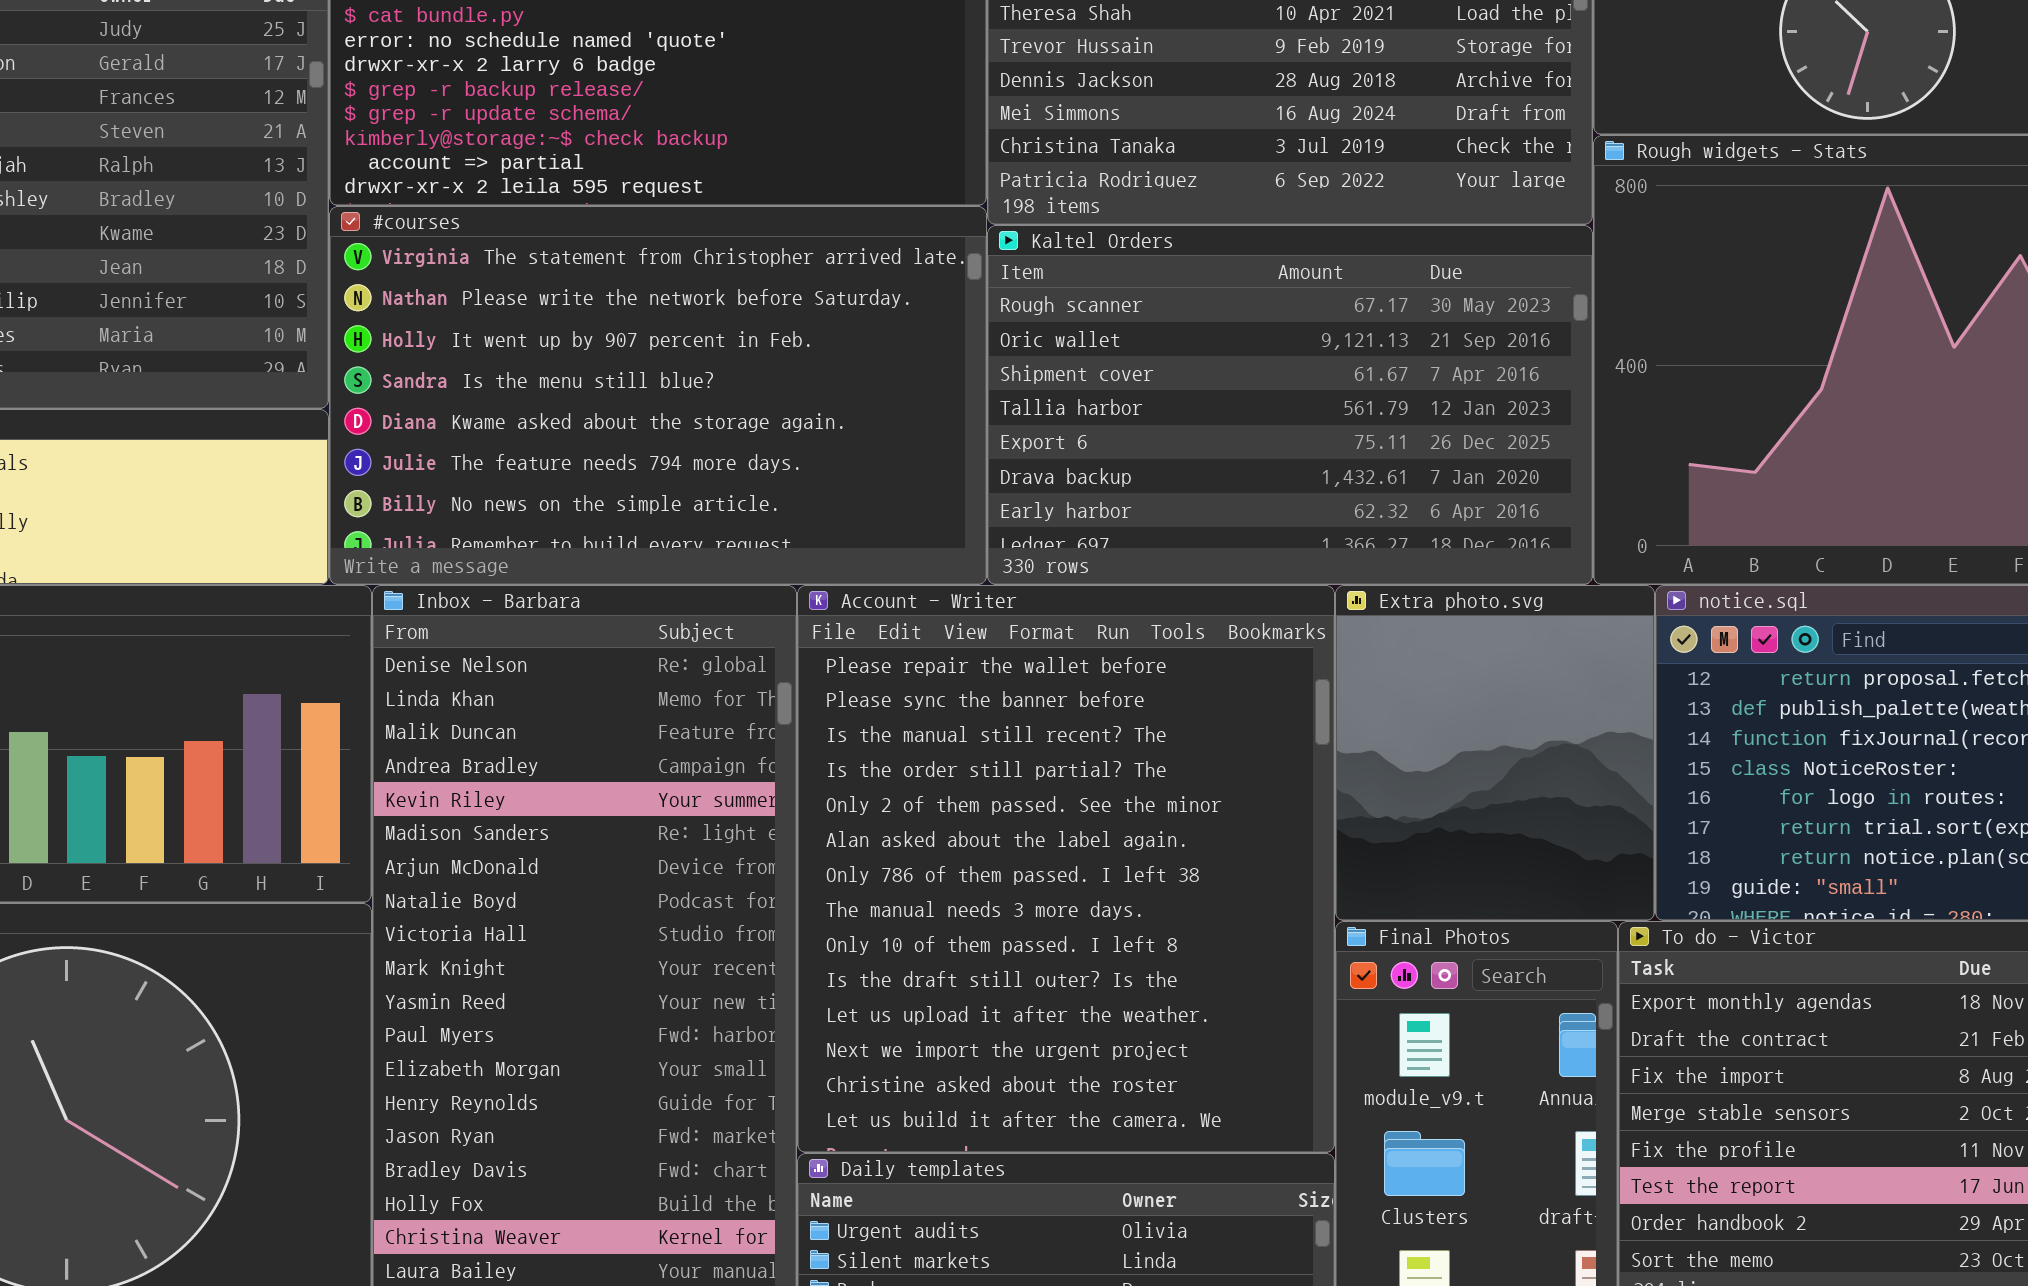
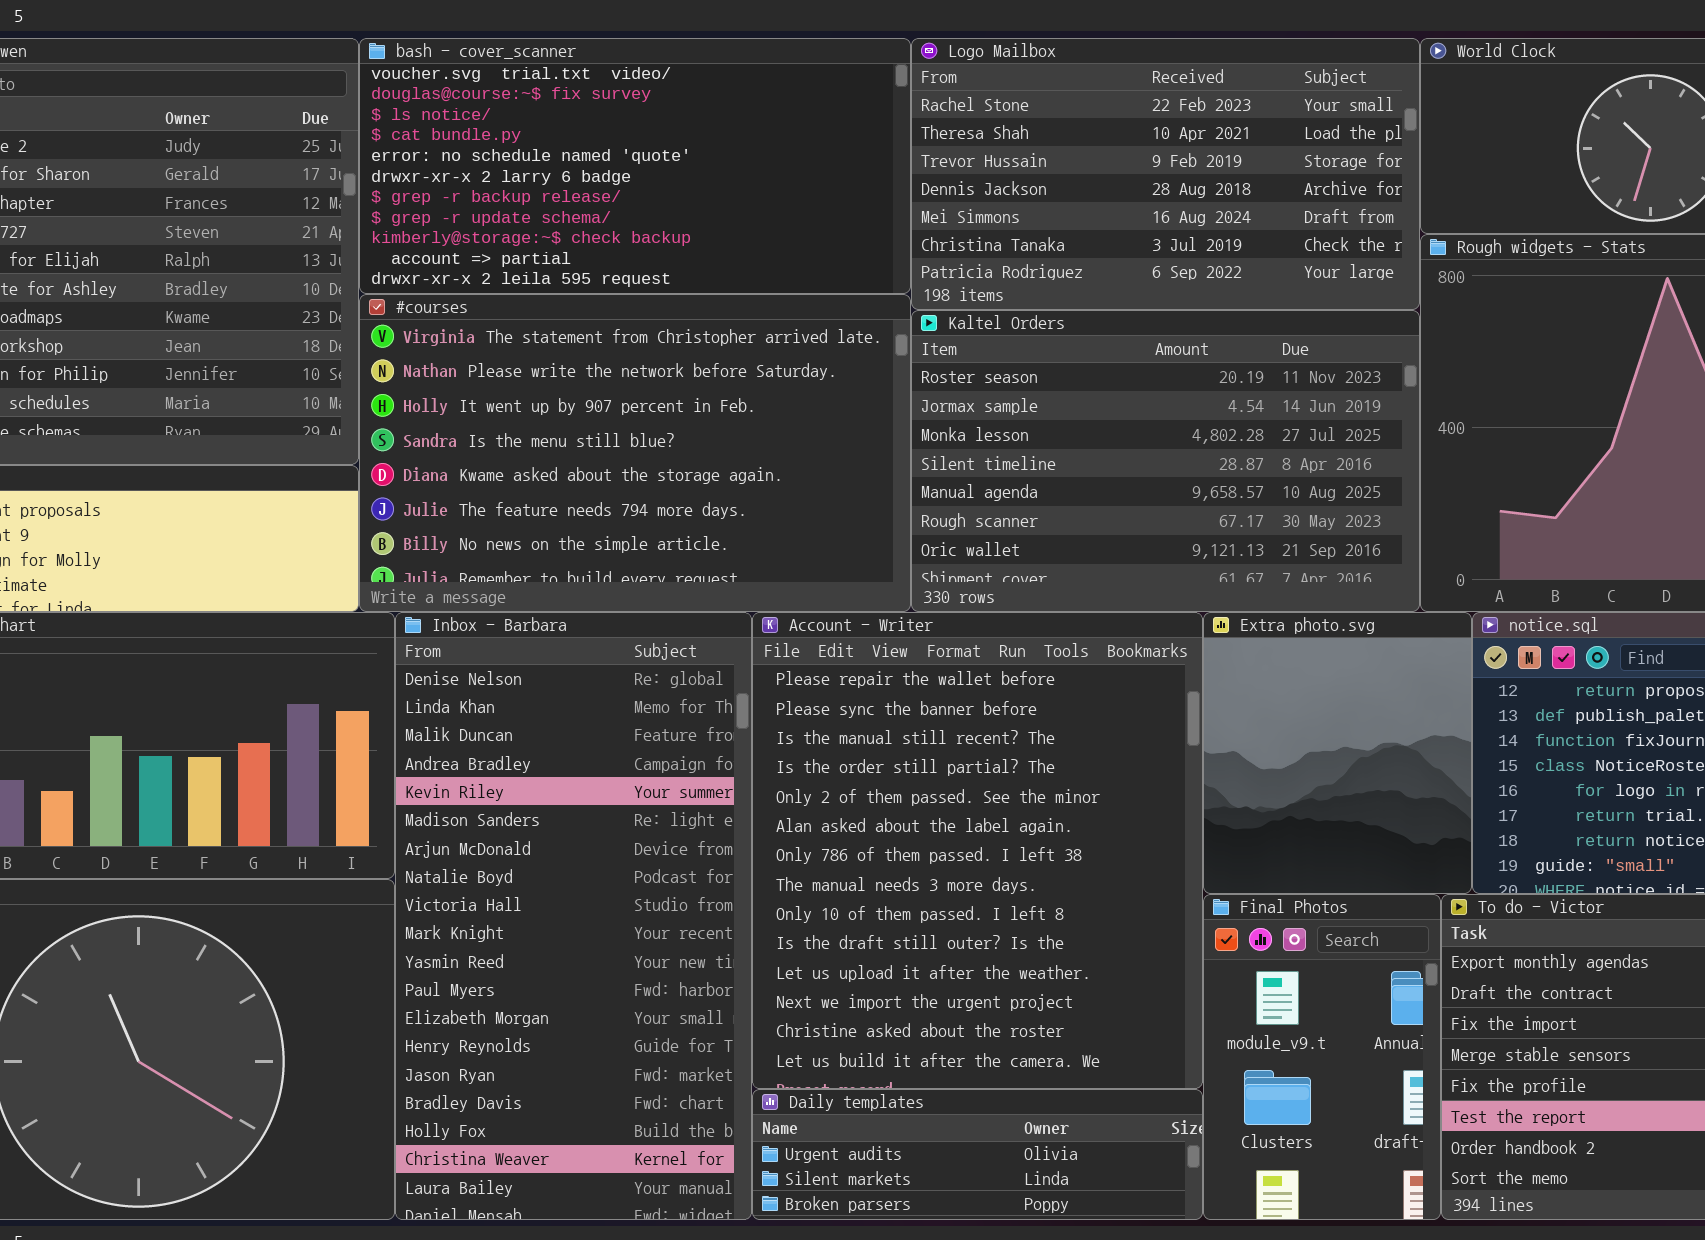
Kaltel Orders: [987,225,1593,585] -> [911,310,1420,612], scrolled up 5 rows

